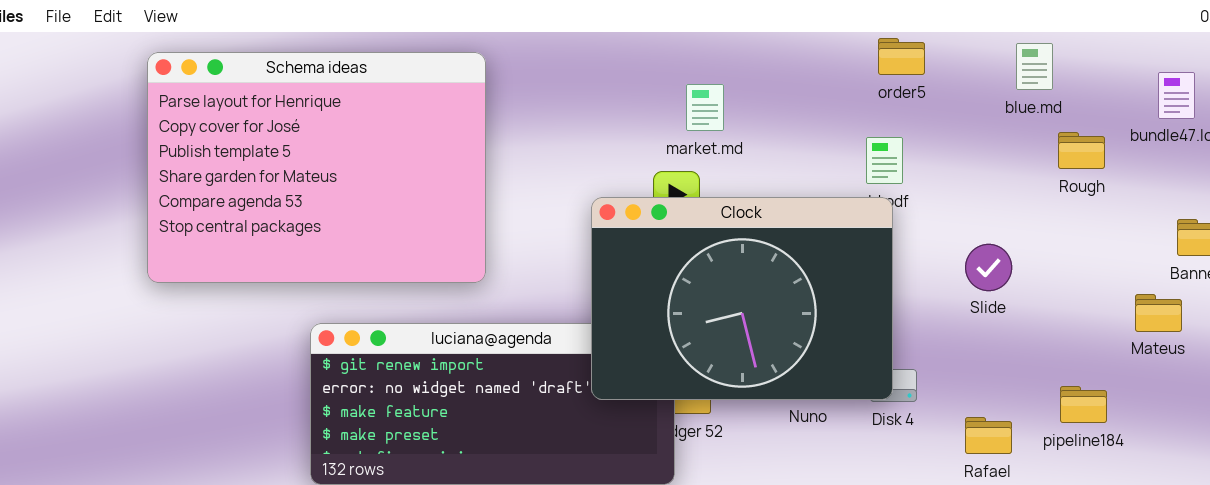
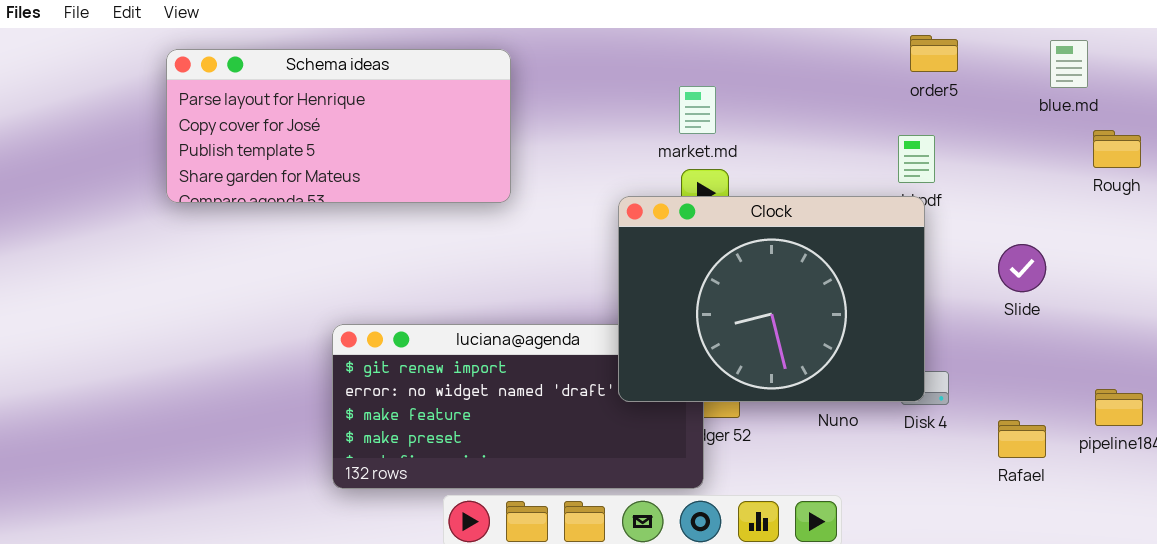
Schema ideas: [147,52,486,283] -> [166,49,511,203], resized
market.md: [686,84,724,131] -> [679,86,716,134], moved

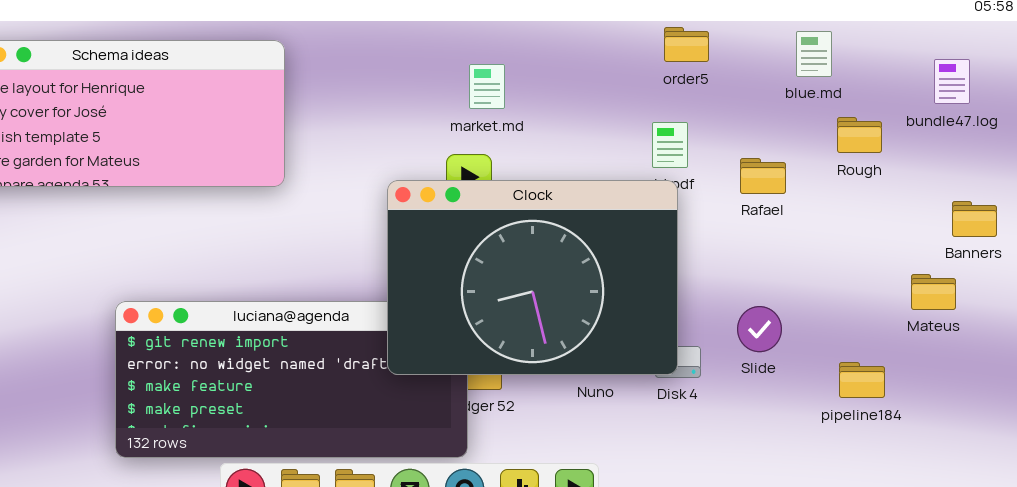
market.md: [679,86,716,134] -> [469,64,505,109], moved
Slide: [998,244,1046,292] -> [737,306,782,352], moved
Rafael: [998,420,1046,458] -> [740,158,786,194], moved

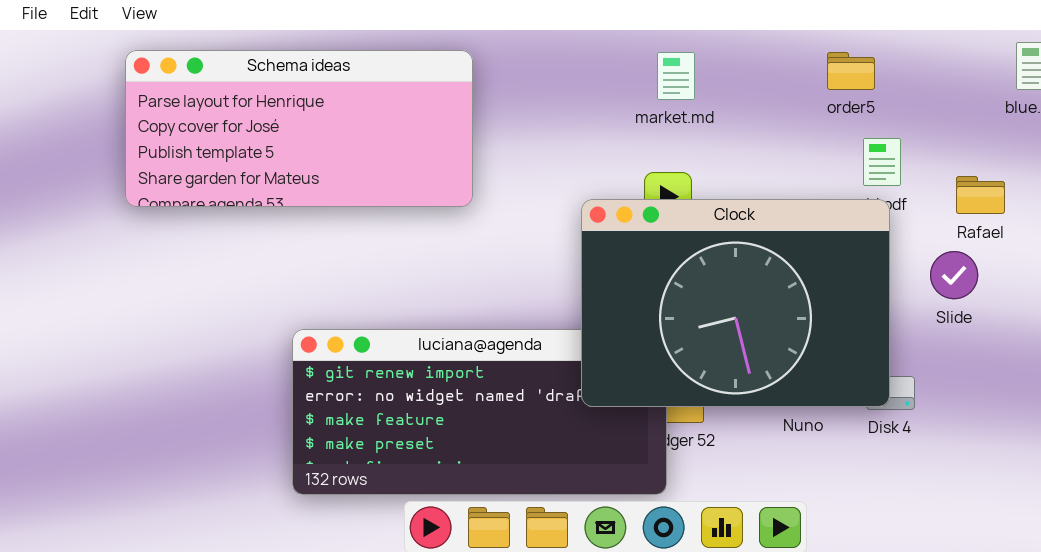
order5: [664,27,709,62] -> [827,52,875,90], moved
market.md: [469,64,505,109] -> [657,52,695,100], moved
Slide: [737,306,782,352] -> [930,251,978,299], moved

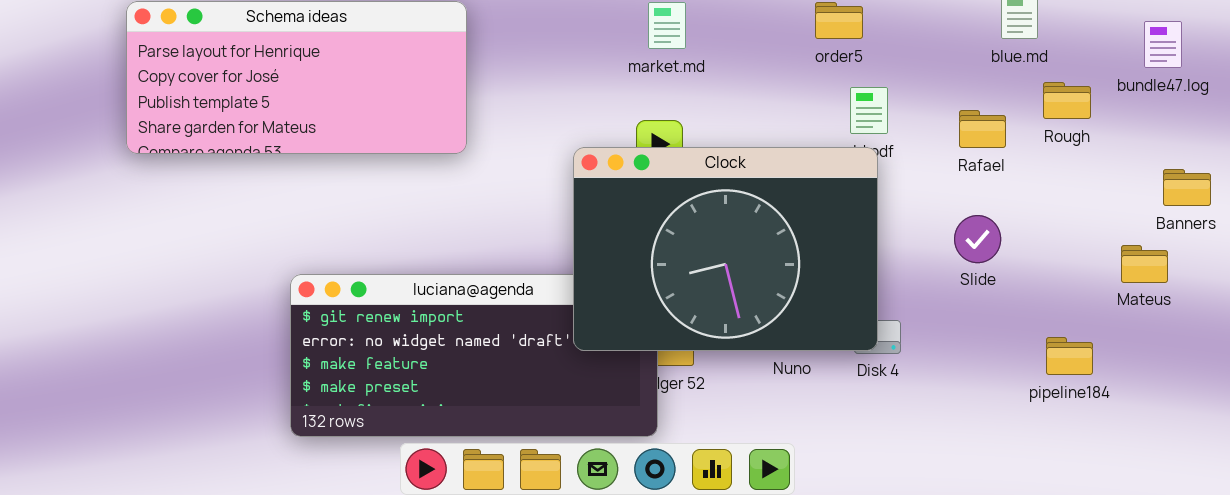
Rafael: [956,176,1005,214] -> [959,110,1006,148], moved
Slide: [930,251,978,299] -> [954,215,1001,263], moved

